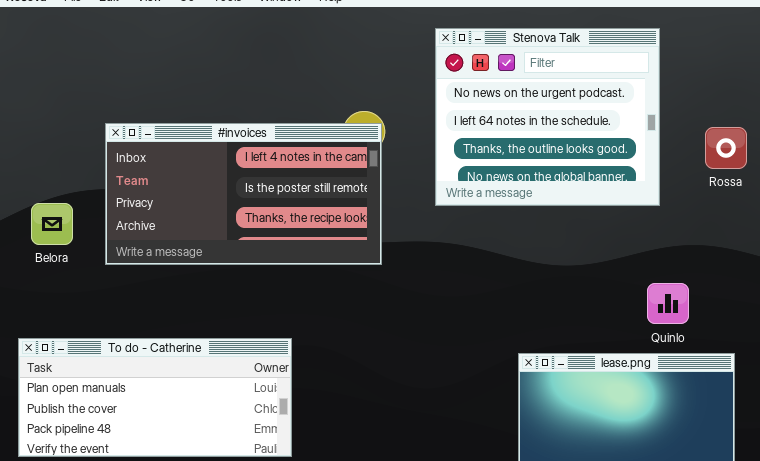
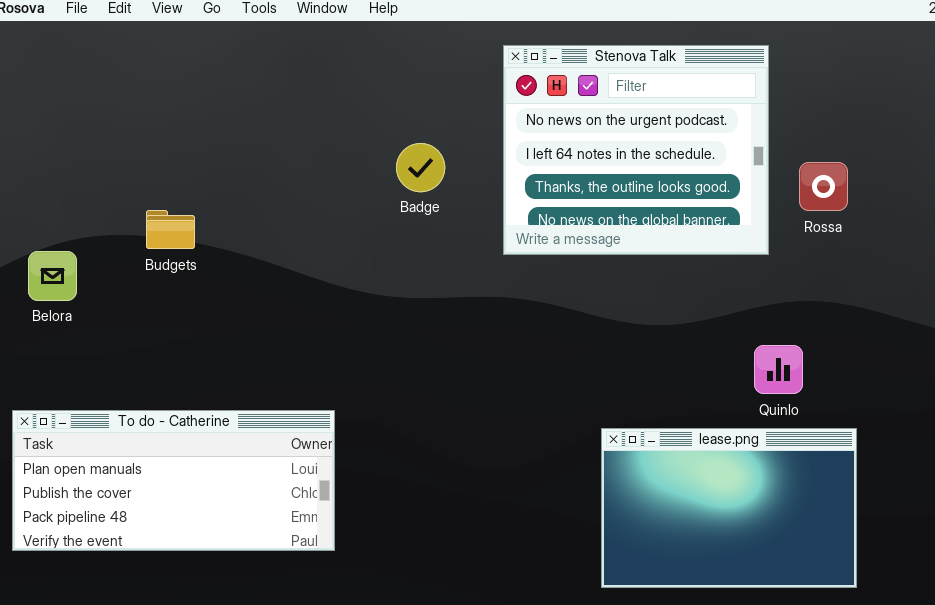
#invoices: [105,123,382,265] -> none, closed
Rossa: [705,127,747,169] -> [799,162,848,211], moved

